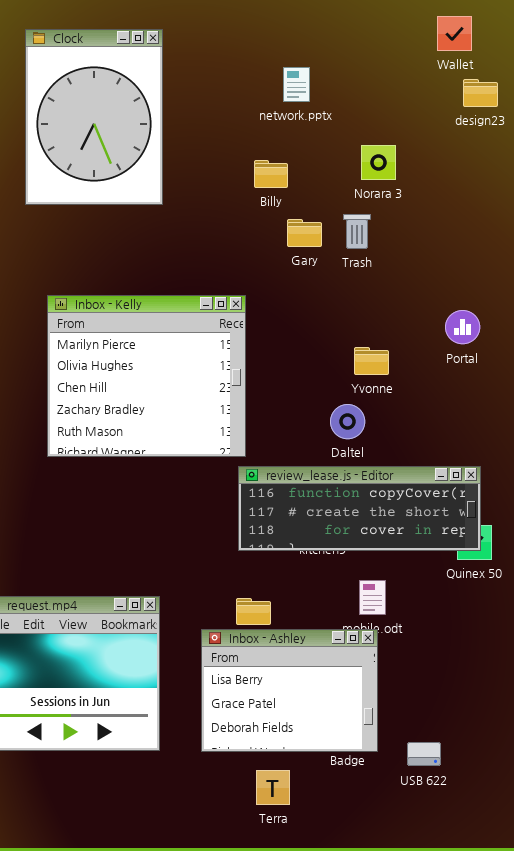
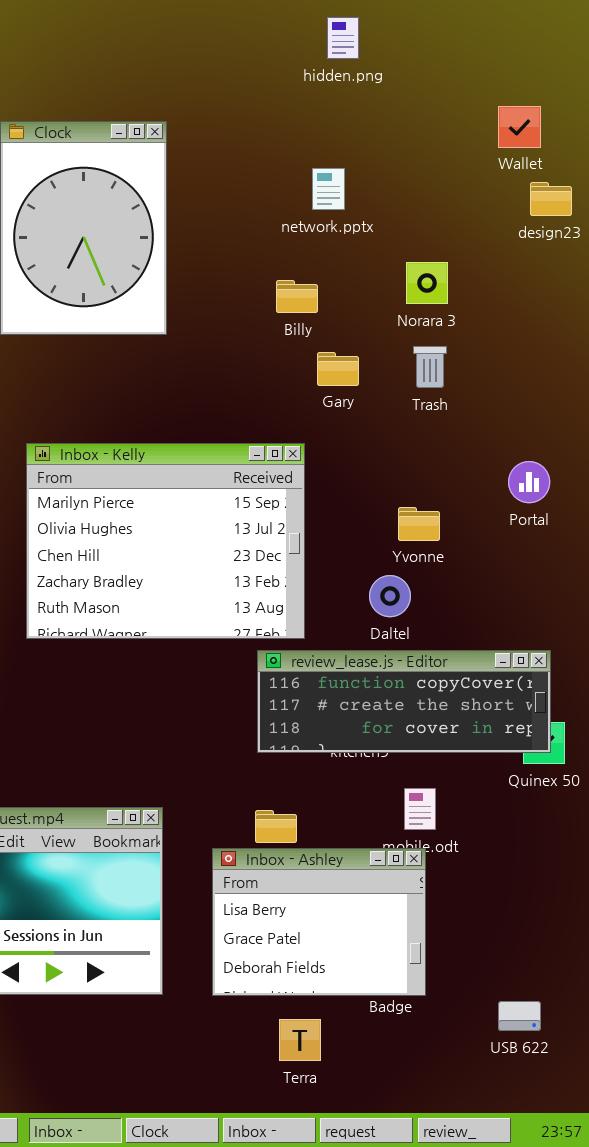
Trash: [343,214,371,249] -> [413,346,447,388], moved
Inbox - Kelly: [47,295,246,457] -> [26,443,305,639], resized
USB 622: [407,742,441,766] -> [498,1001,541,1031], moved

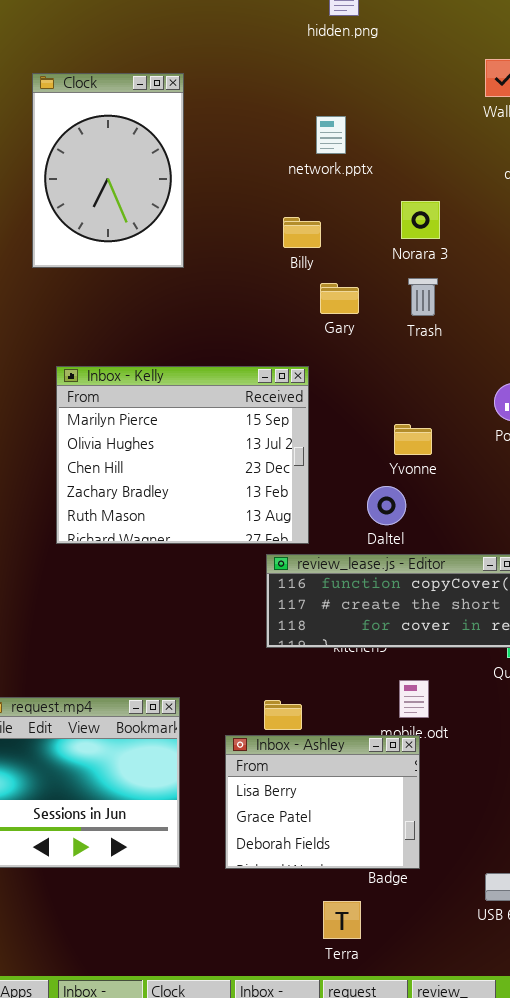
Terra: [279,1019,321,1061] -> [323,901,361,939], moved

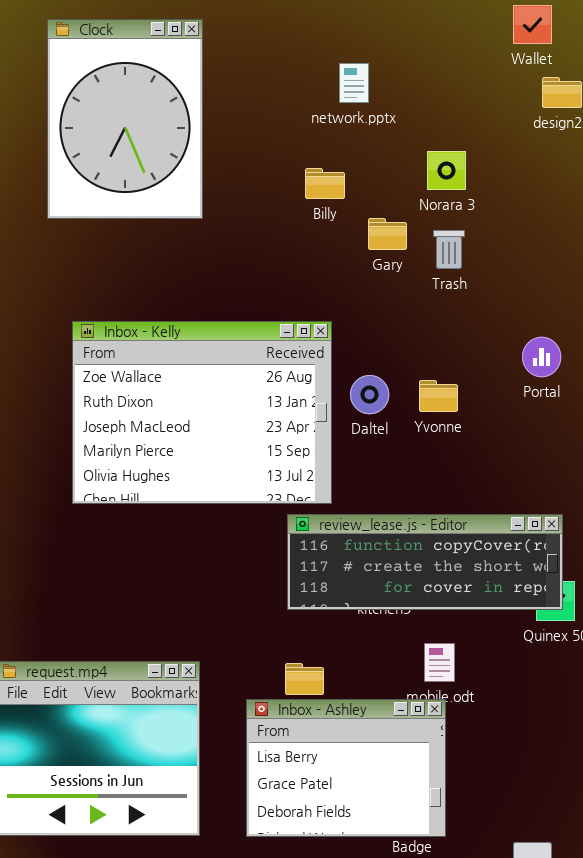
Gary: [320,283,359,314] -> [368,218,407,250], moved
Inbox - Kelly: [56,366,309,544] -> [72,321,332,504], scrolled up 3 rows
Daltel: [367,486,406,525] -> [350,375,389,414], moved

